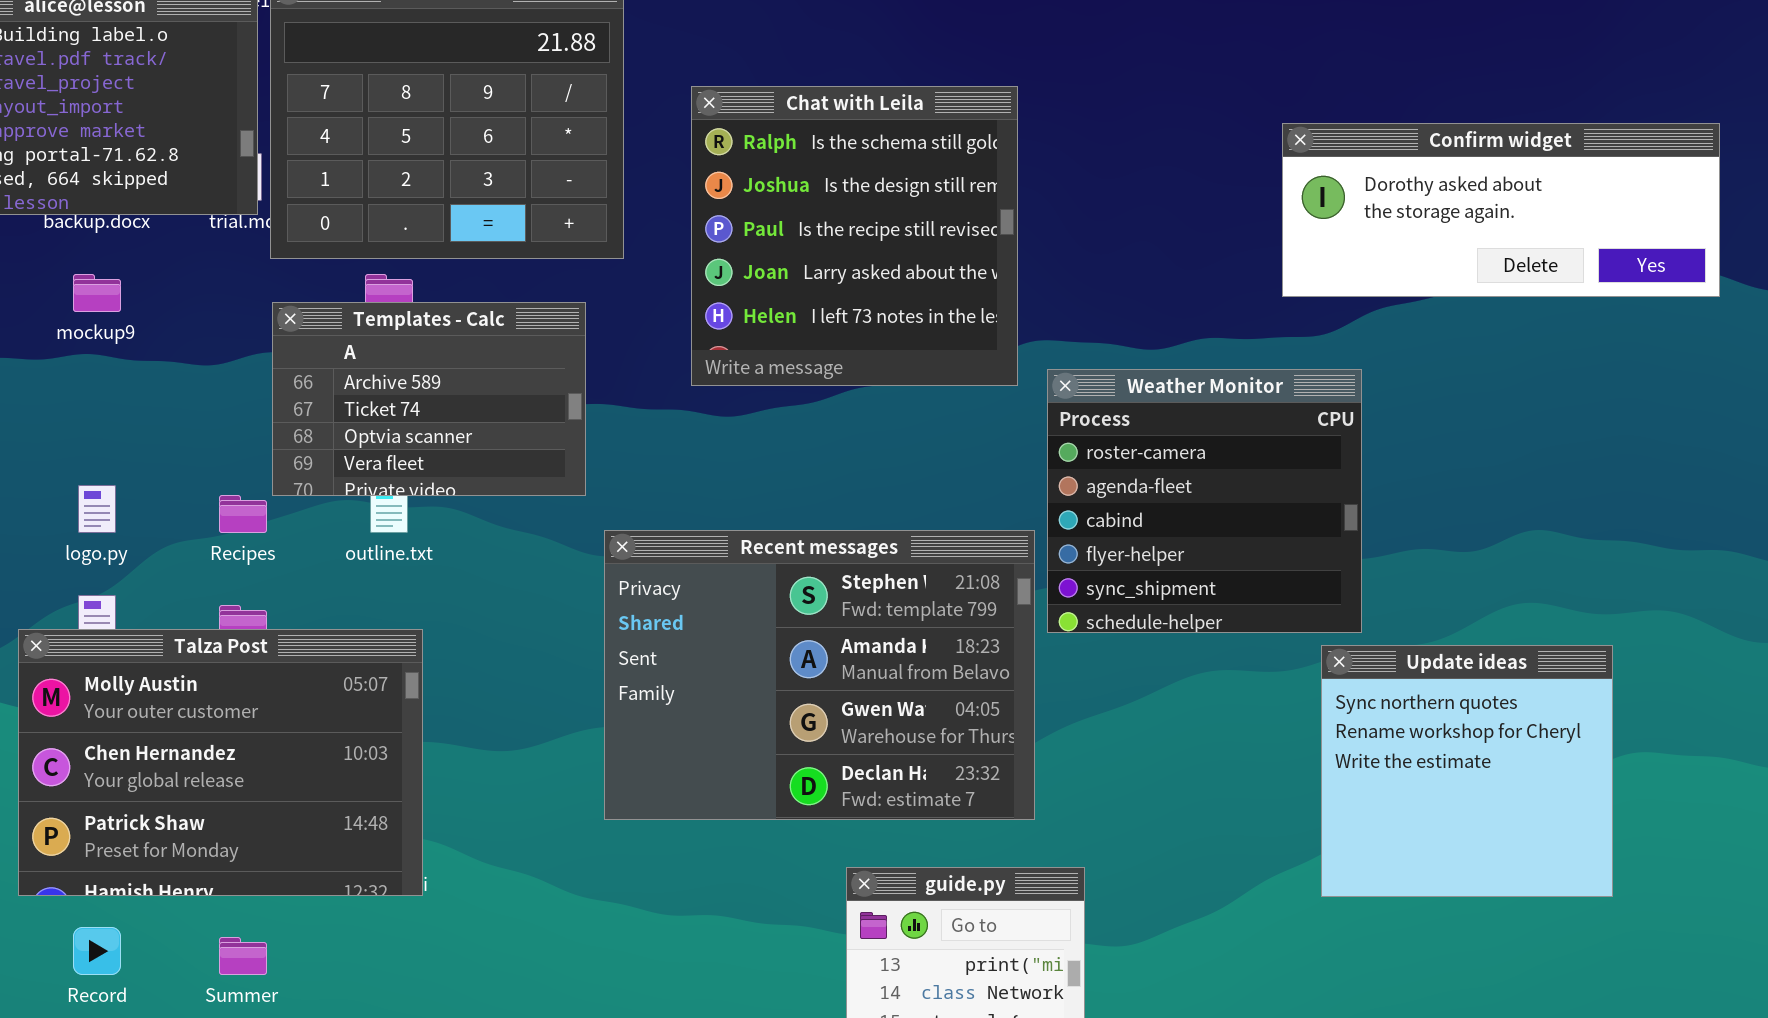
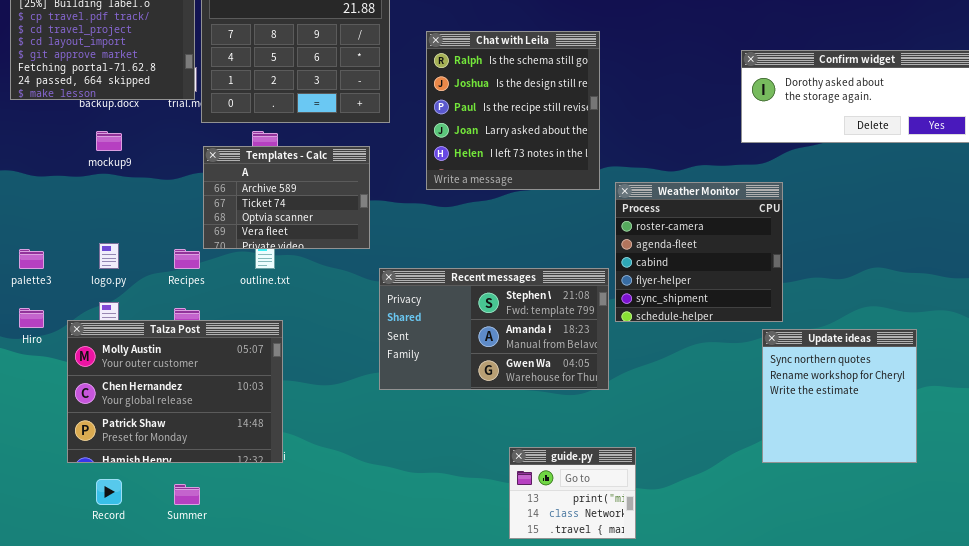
Recent messages: [604,530,1035,820] -> [379,268,609,390], resized

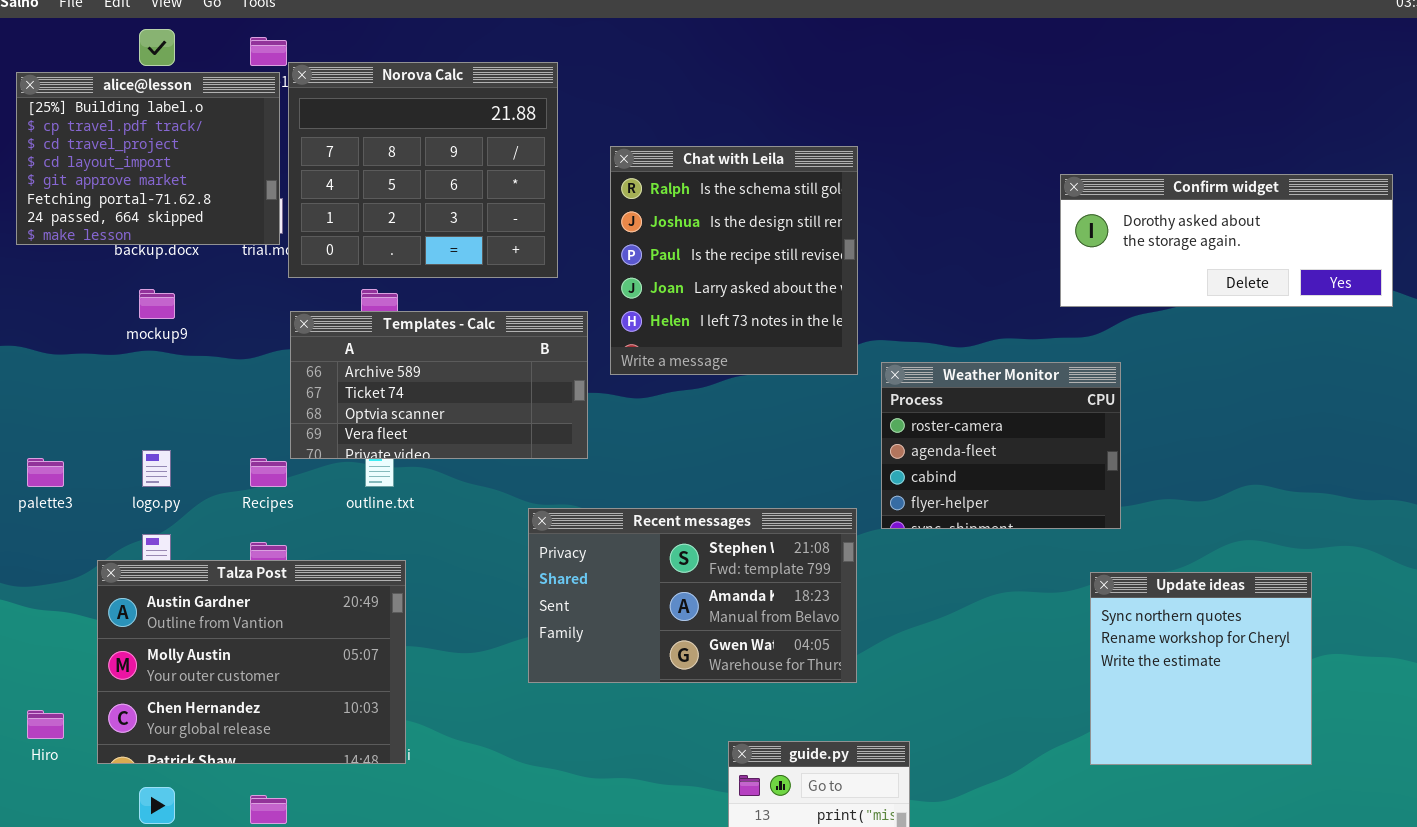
Templates - Calc: [203,146,370,249] -> [290,311,588,459], resized
Weather Monitor: [615,182,783,322] -> [881,362,1121,529], resized
Recent messages: [379,268,609,390] -> [528,508,857,683], moved
Hiro: [19,308,44,328] -> [27,710,64,739], moved
Talza Post: [67,320,283,463] -> [97,560,406,764], scrolled up 1 row

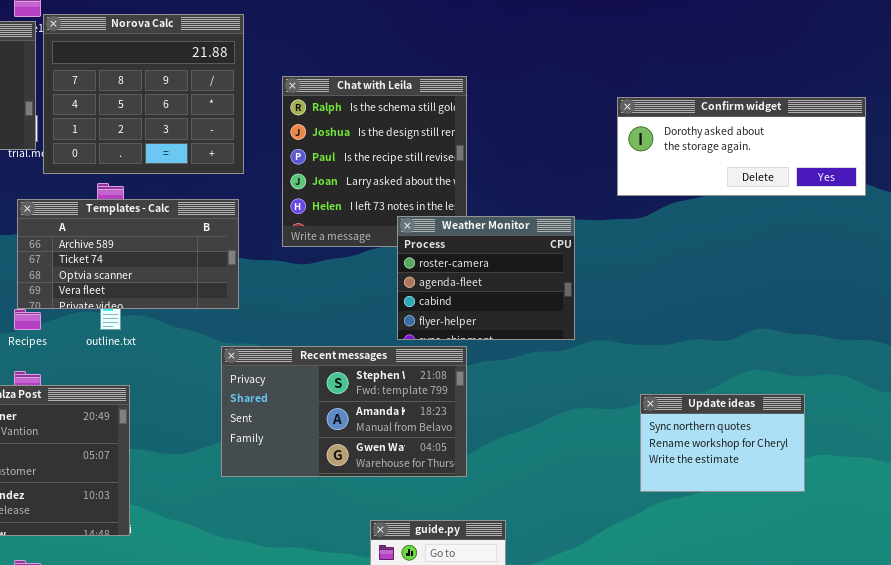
Templates - Calc: [290,311,588,459] -> [17,199,239,309], moved
Weather Monitor: [881,362,1121,529] -> [397,216,575,340], moved
Update ideas: [1090,572,1312,765] -> [640,394,805,492], resized

